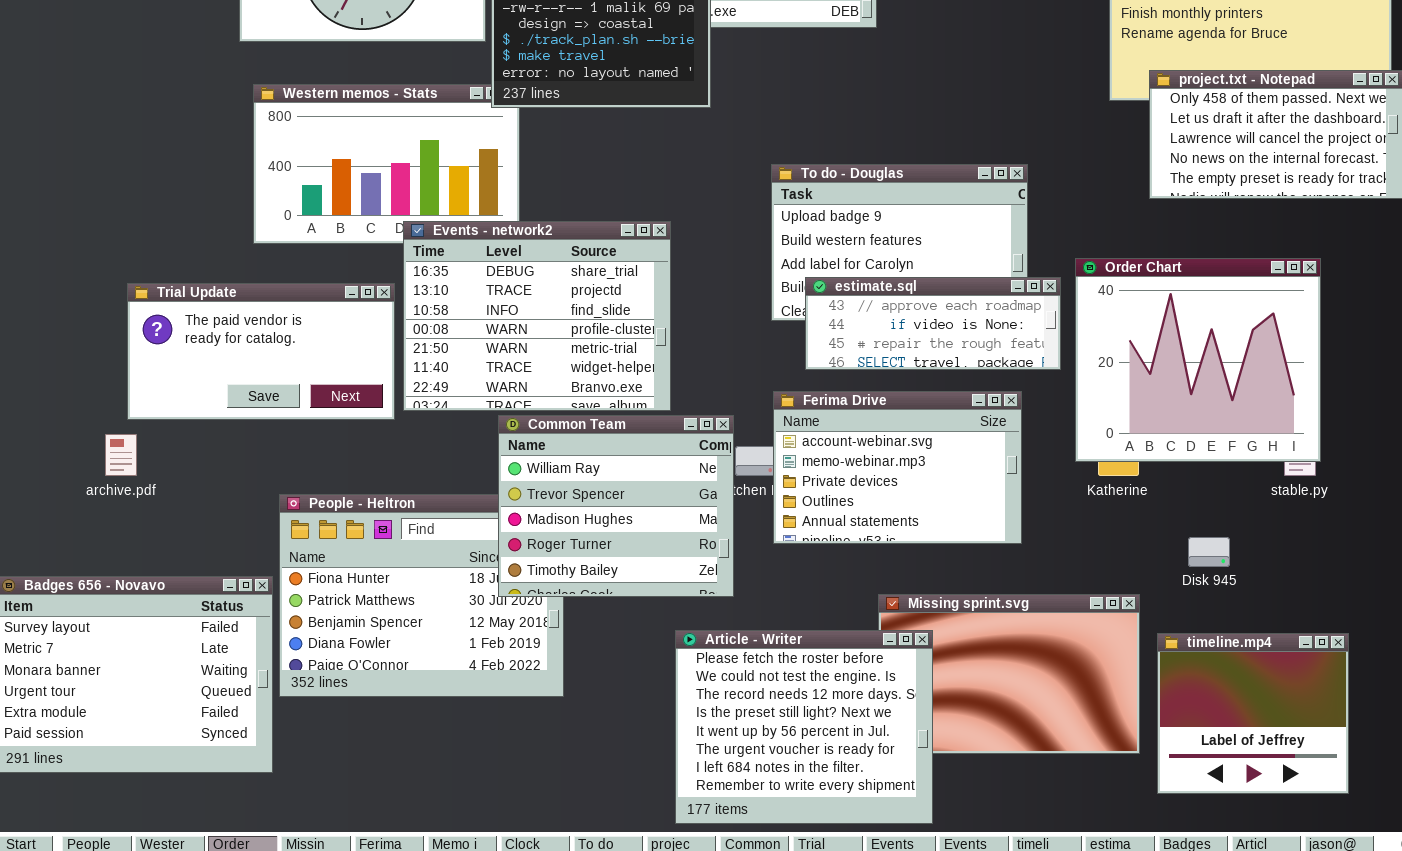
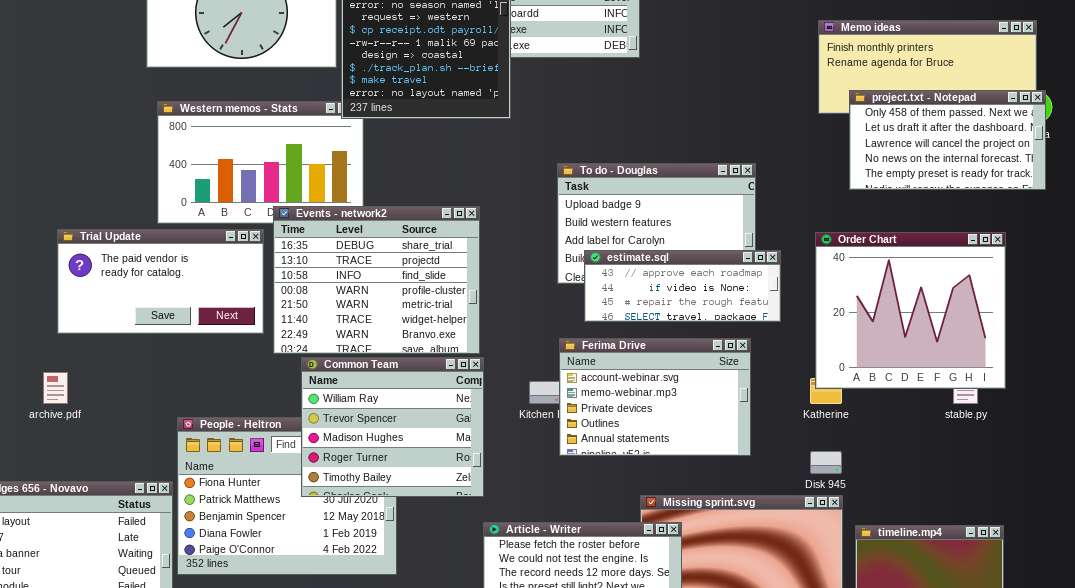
Order Chart: [1075,258,1321,462] -> [815,232,1006,389], moved
Trial Update: [127,283,395,420] -> [57,229,264,334], moved
Common Team: [498,415,734,597] -> [301,357,484,497], moved
Disk 945: [1188,537,1230,567] -> [810,451,842,474], moved

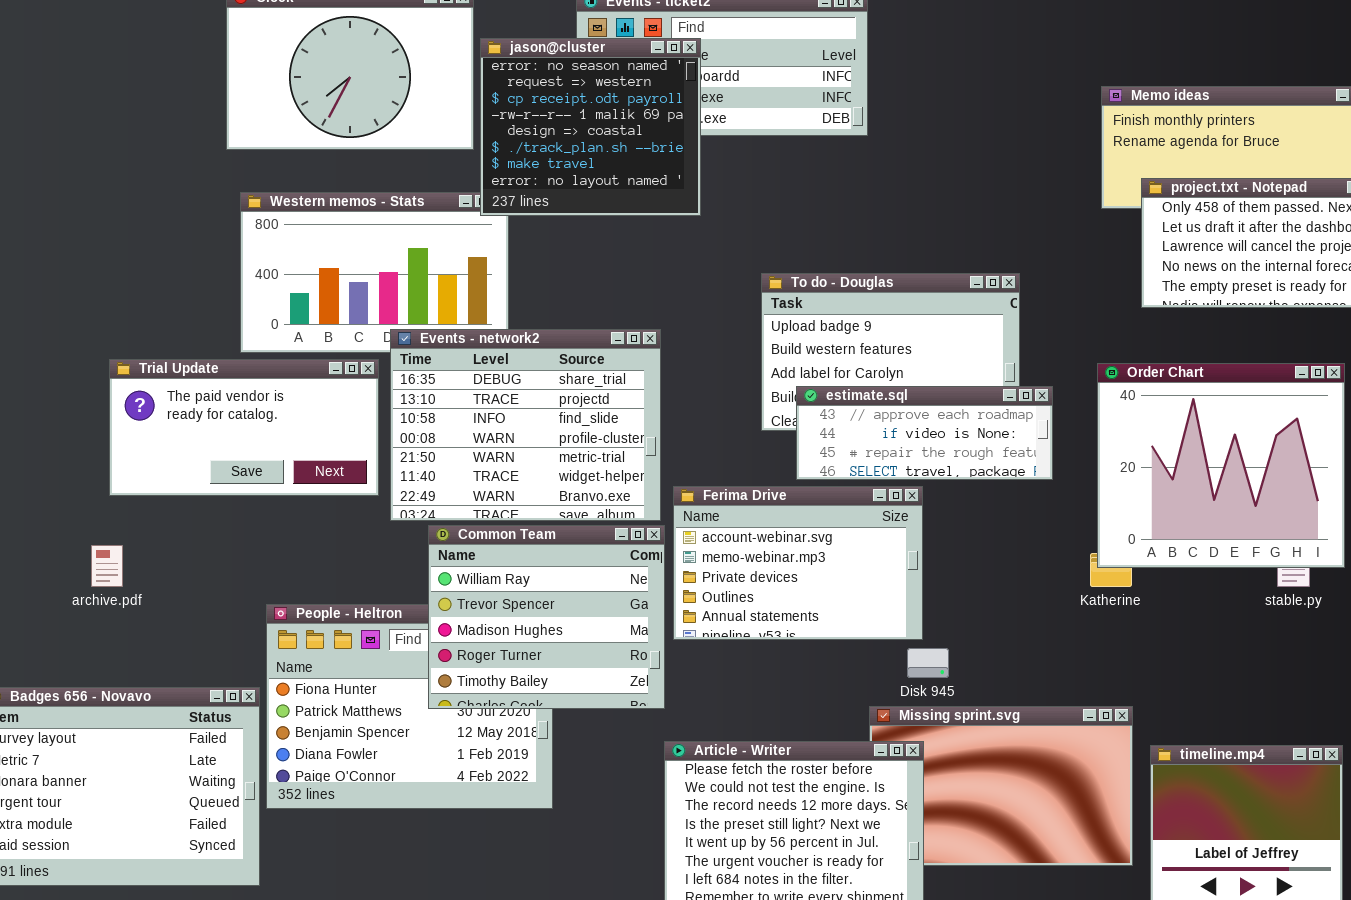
Ferima Drive: [559,338,751,456] -> [673,486,923,640], moved
Disk 945: [810,451,842,474] -> [907,648,949,678], moved

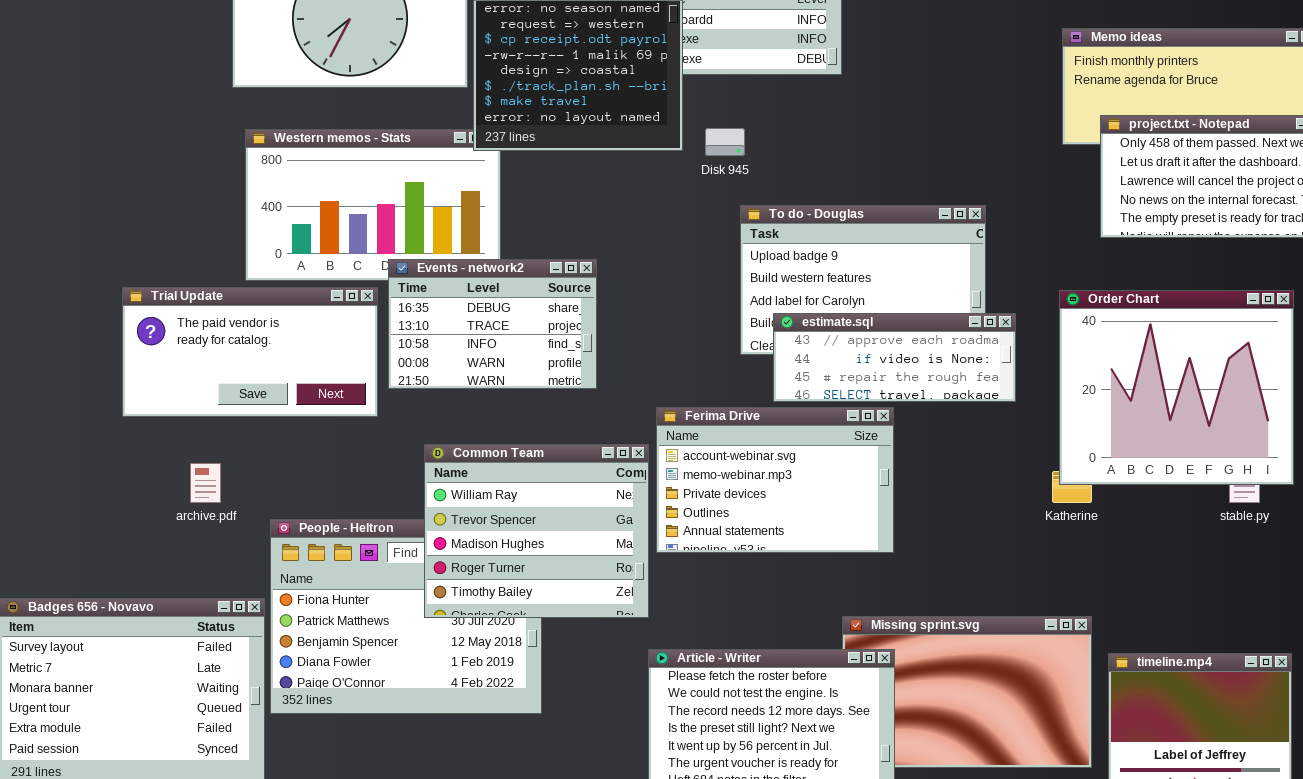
Events - network2: [390,329,661,521] -> [388,259,597,389], resized
archive.pdf: [91,545,123,587] -> [190,463,221,503], moved
Disk 945: [907,648,949,678] -> [705,128,745,156], moved

